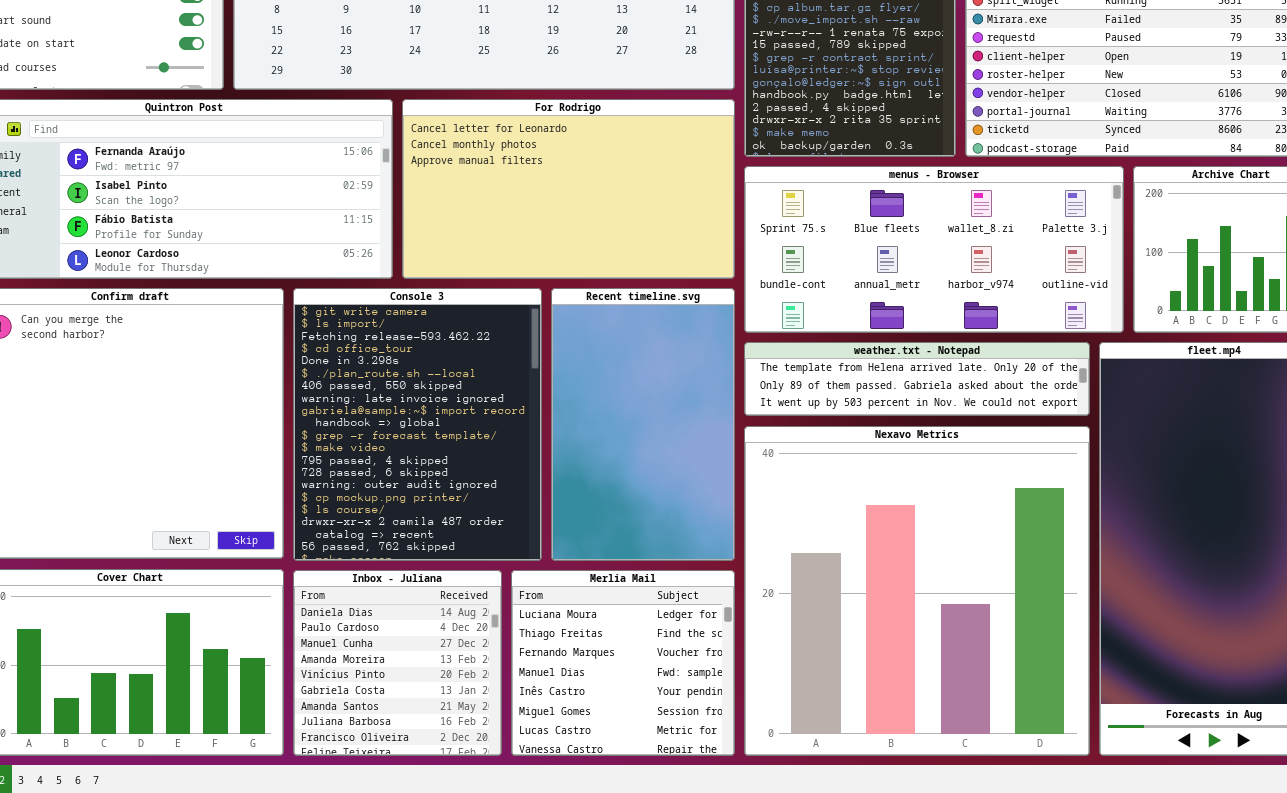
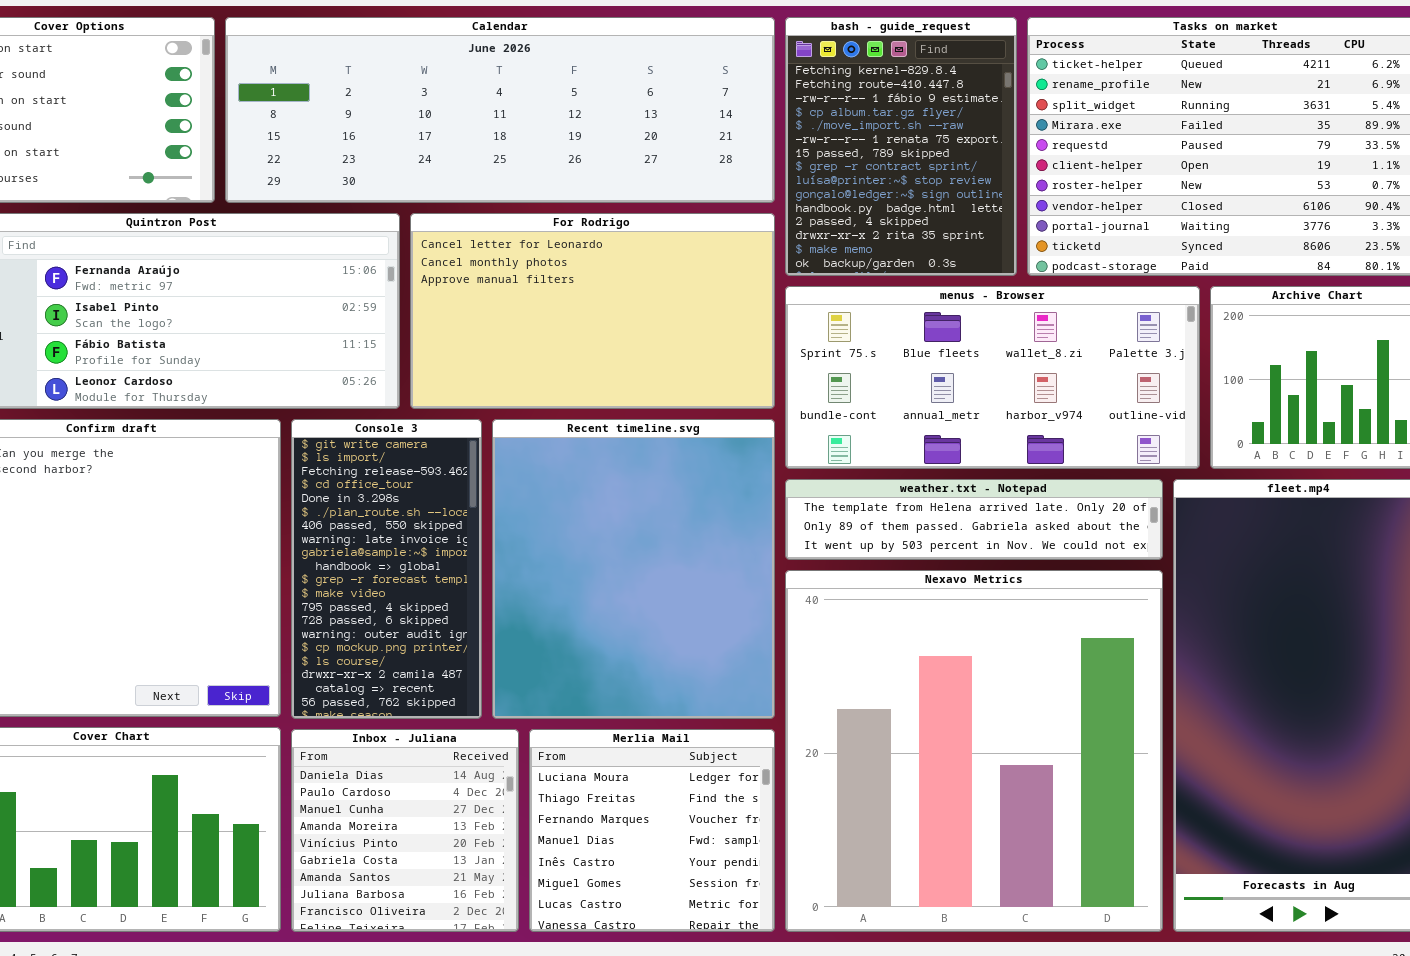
Console 3: [293,288,542,561] -> [291,419,482,719], resized
Recent timeline.svg: [551,288,735,561] -> [492,419,775,719], resized

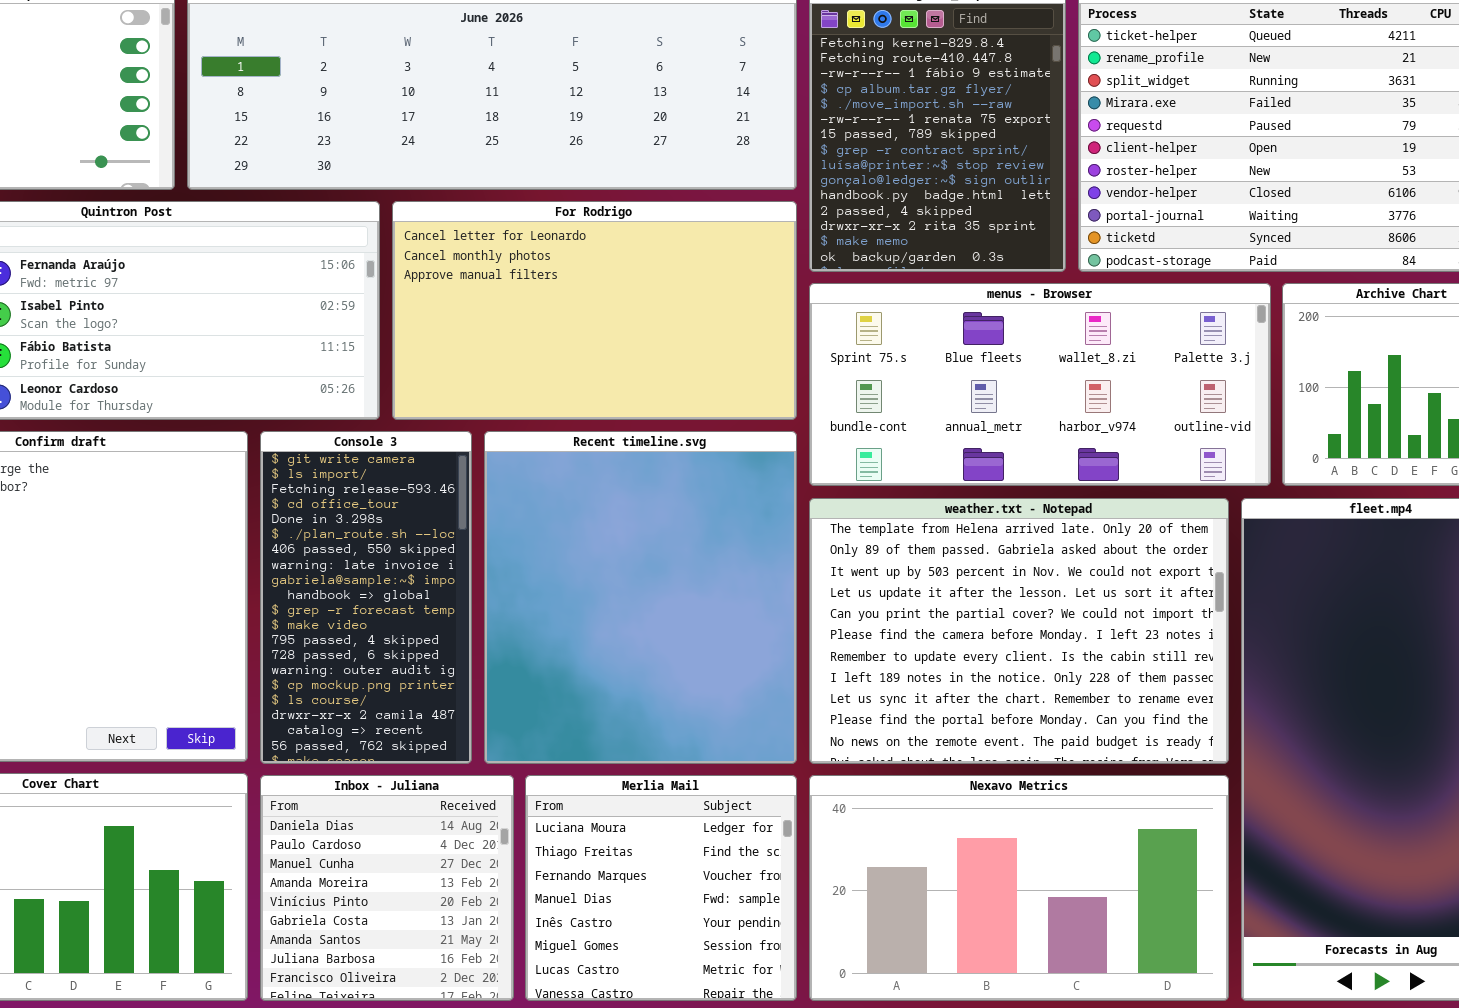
weather.txt - Notepad: [785,479,1163,560] -> [809,498,1229,764], resized
Nexavo Metrics: [785,570,1163,932] -> [809,775,1229,1001], resized

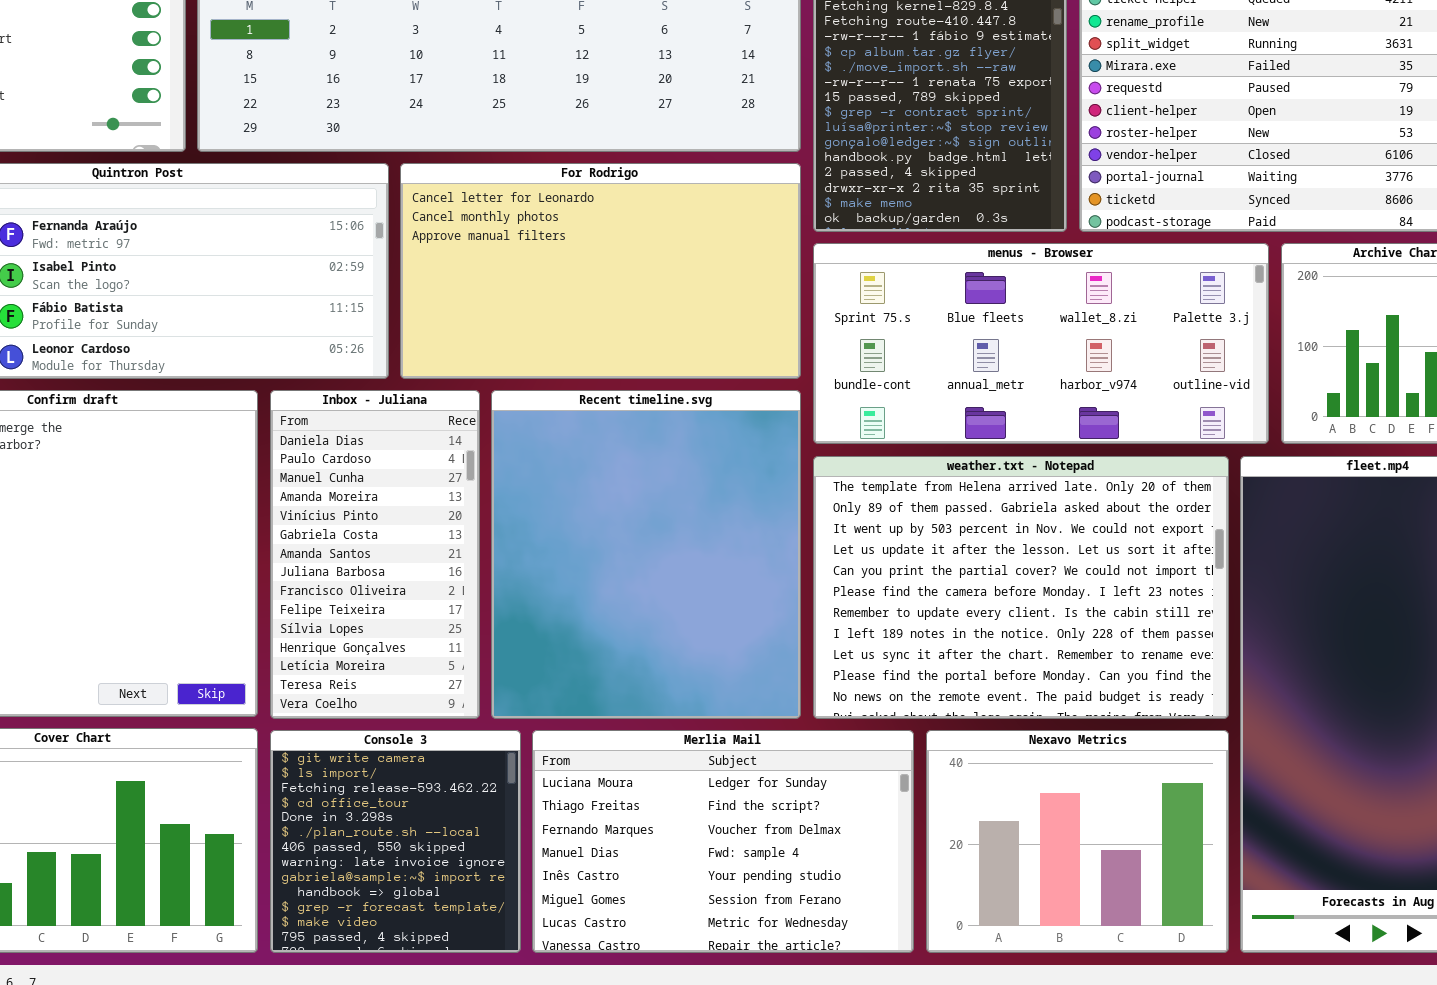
Console 3: [260,431,472,764] -> [270,730,521,953], moved, resized
Inbox - Juliana: [260,775,514,1001] -> [270,390,480,719], moved, resized
Merlia Mail: [525,775,797,1001] -> [532,730,914,953], resized
Nexavo Metrics: [809,775,1229,1001] -> [926,730,1229,953], resized

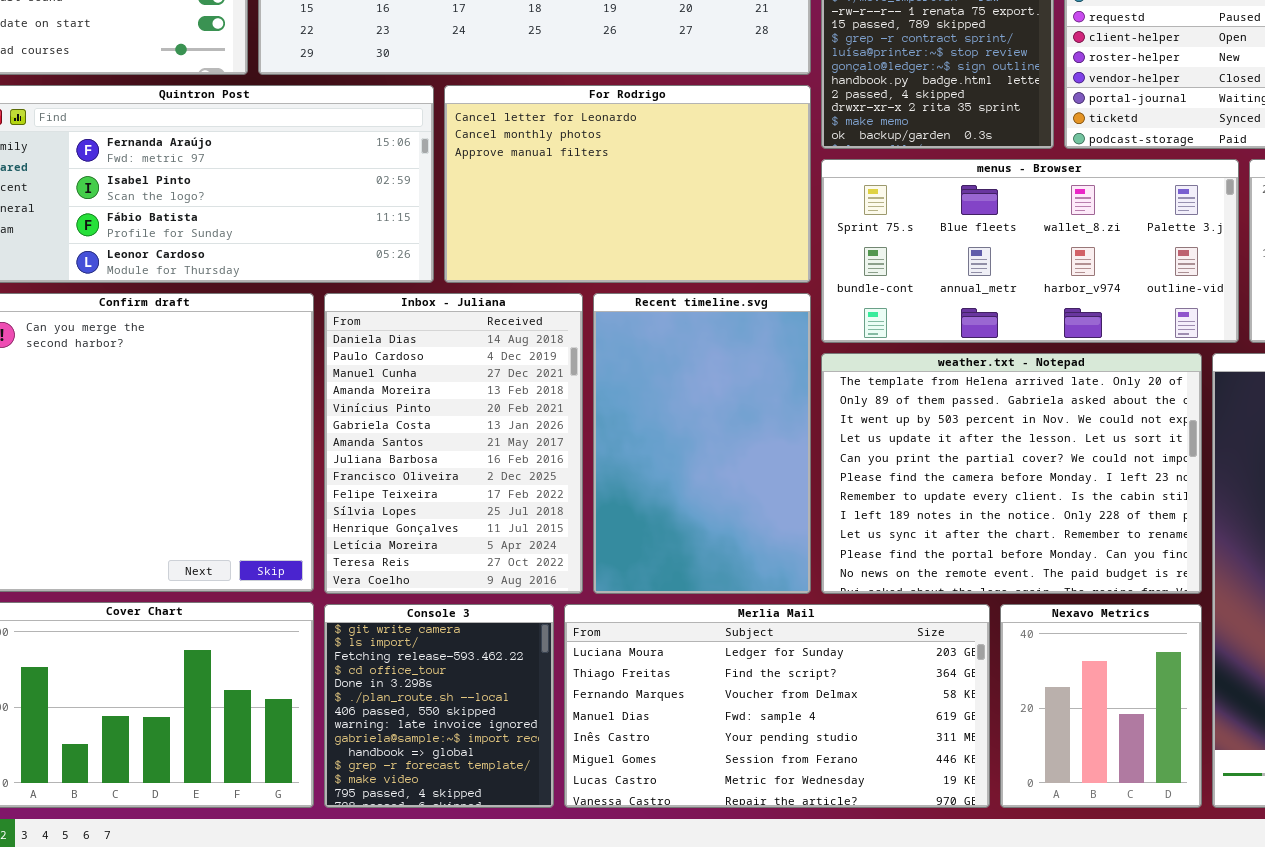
Inbox - Juliana: [270,390,480,719] -> [324,293,583,594], resized
Recent timeline.svg: [491,390,801,719] -> [593,293,811,594], resized
Merlia Mail: [532,730,914,953] -> [564,604,990,808], resized
Nexavo Metrics: [926,730,1229,953] -> [1000,604,1202,808], resized

